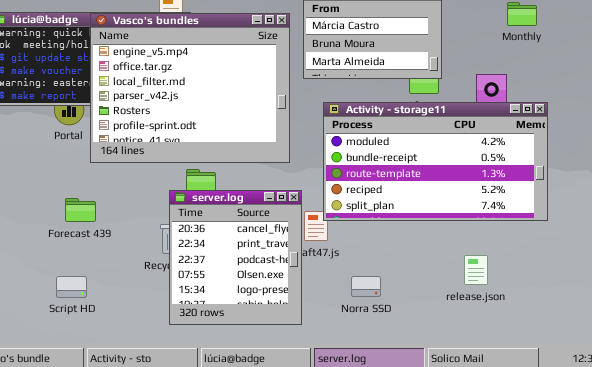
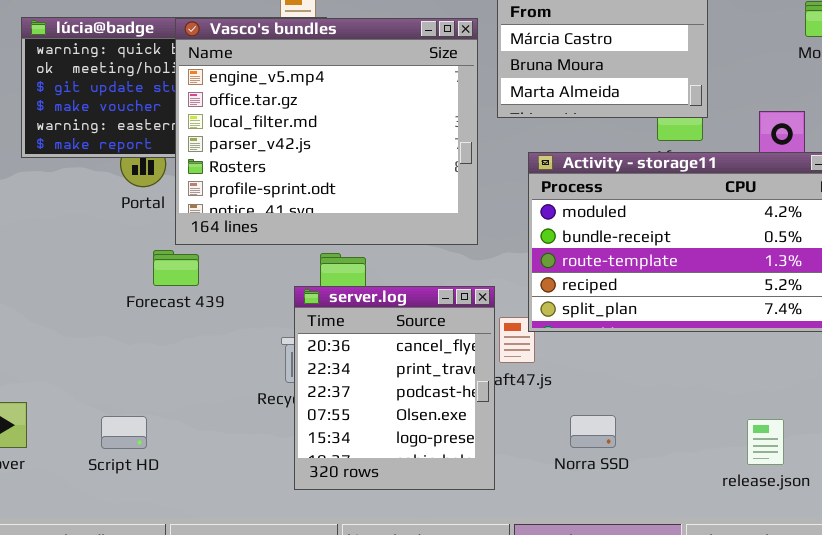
Forecast 439: [65,198,96,222] -> [153,250,199,286], moved
release.json: [464,255,488,285] -> [747,419,784,465], moved
Script HD: [56,276,87,298] -> [101,416,147,449], moved

